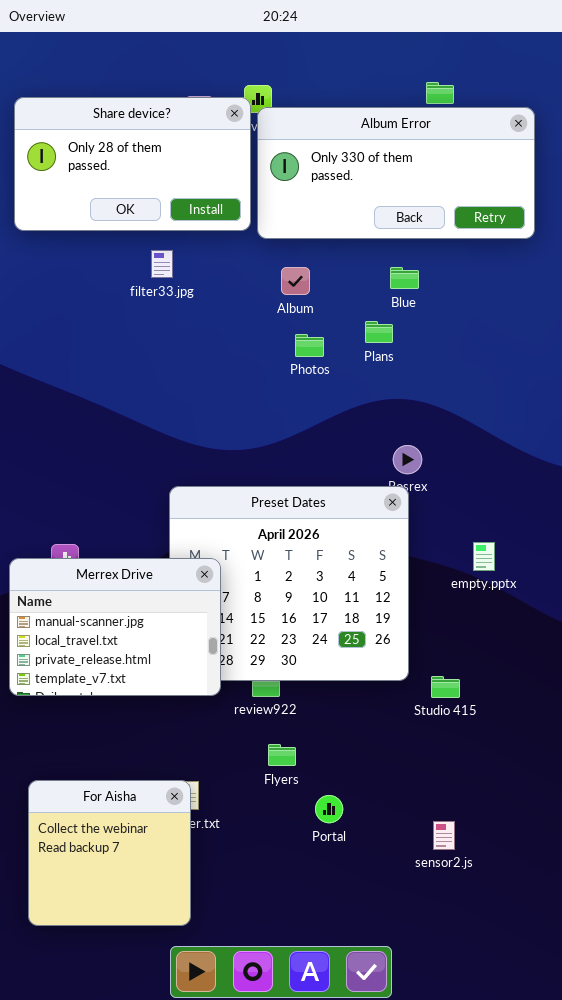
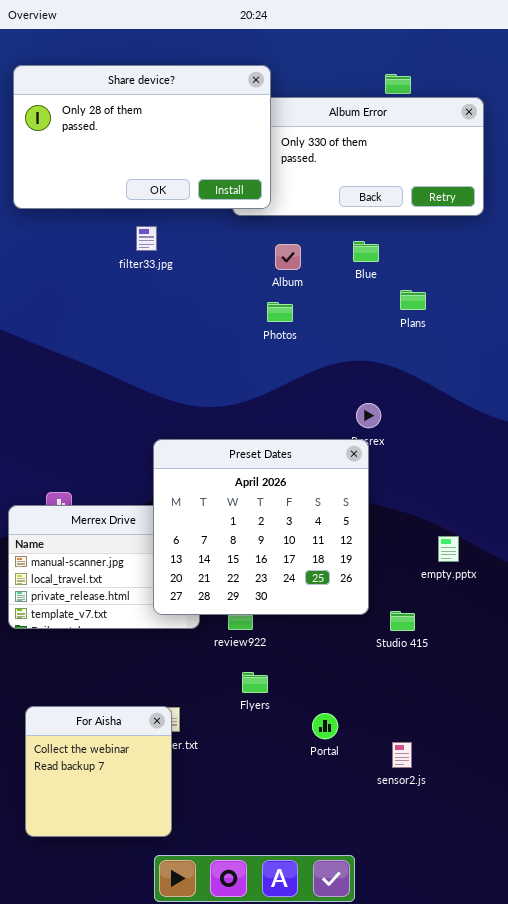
Share device?: [14,97,251,231] -> [13,65,271,209], resized
Album: [281,267,310,295] -> [275,244,301,270], moved
Plans: [365,321,393,343] -> [400,290,426,310], moved
Preset Dates: [169,486,409,681] -> [153,439,369,615], raised
empty.pptx: [473,542,495,571] -> [438,536,459,562], moved
Portal: [315,795,343,823] -> [312,713,338,739], moved

